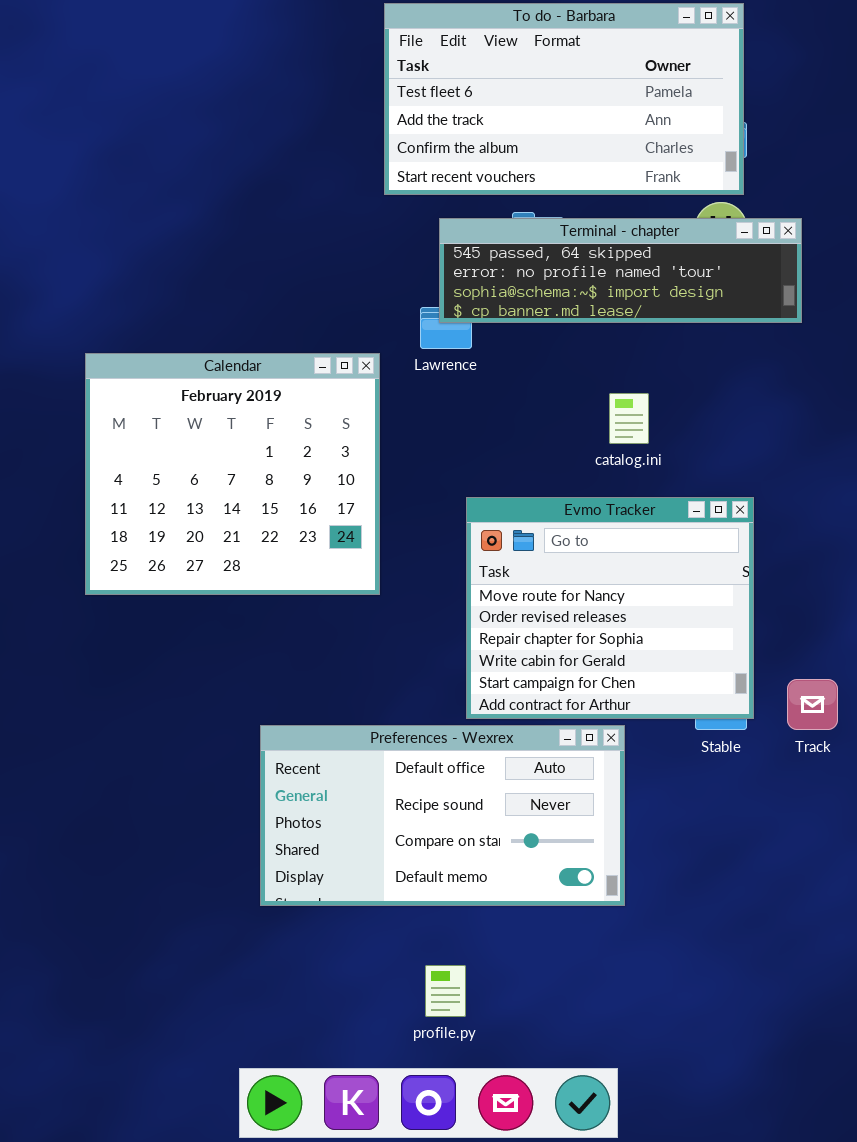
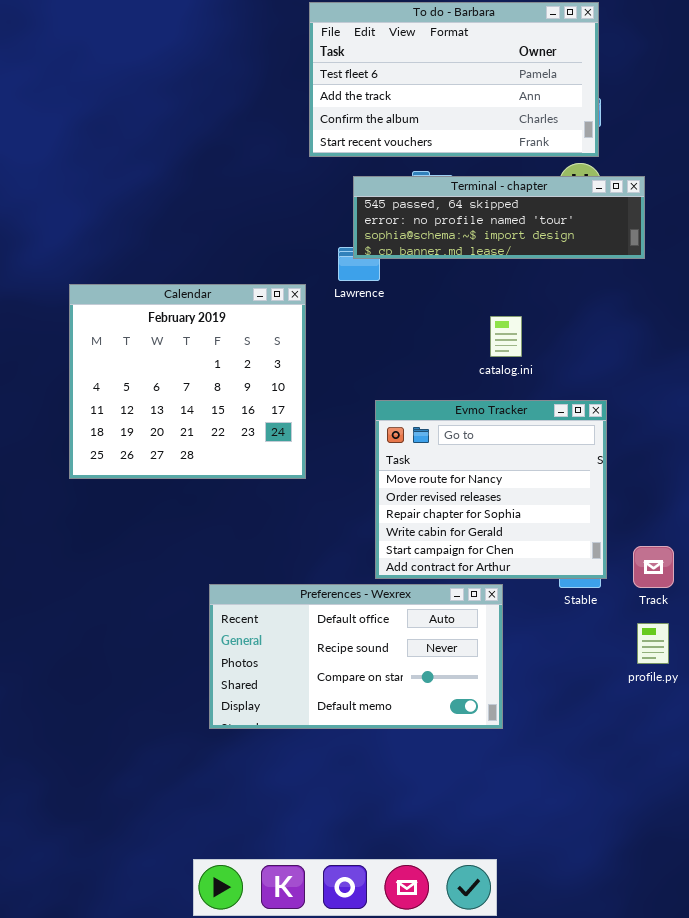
profile.py: [425,965,466,1017] -> [637,623,669,664], moved

